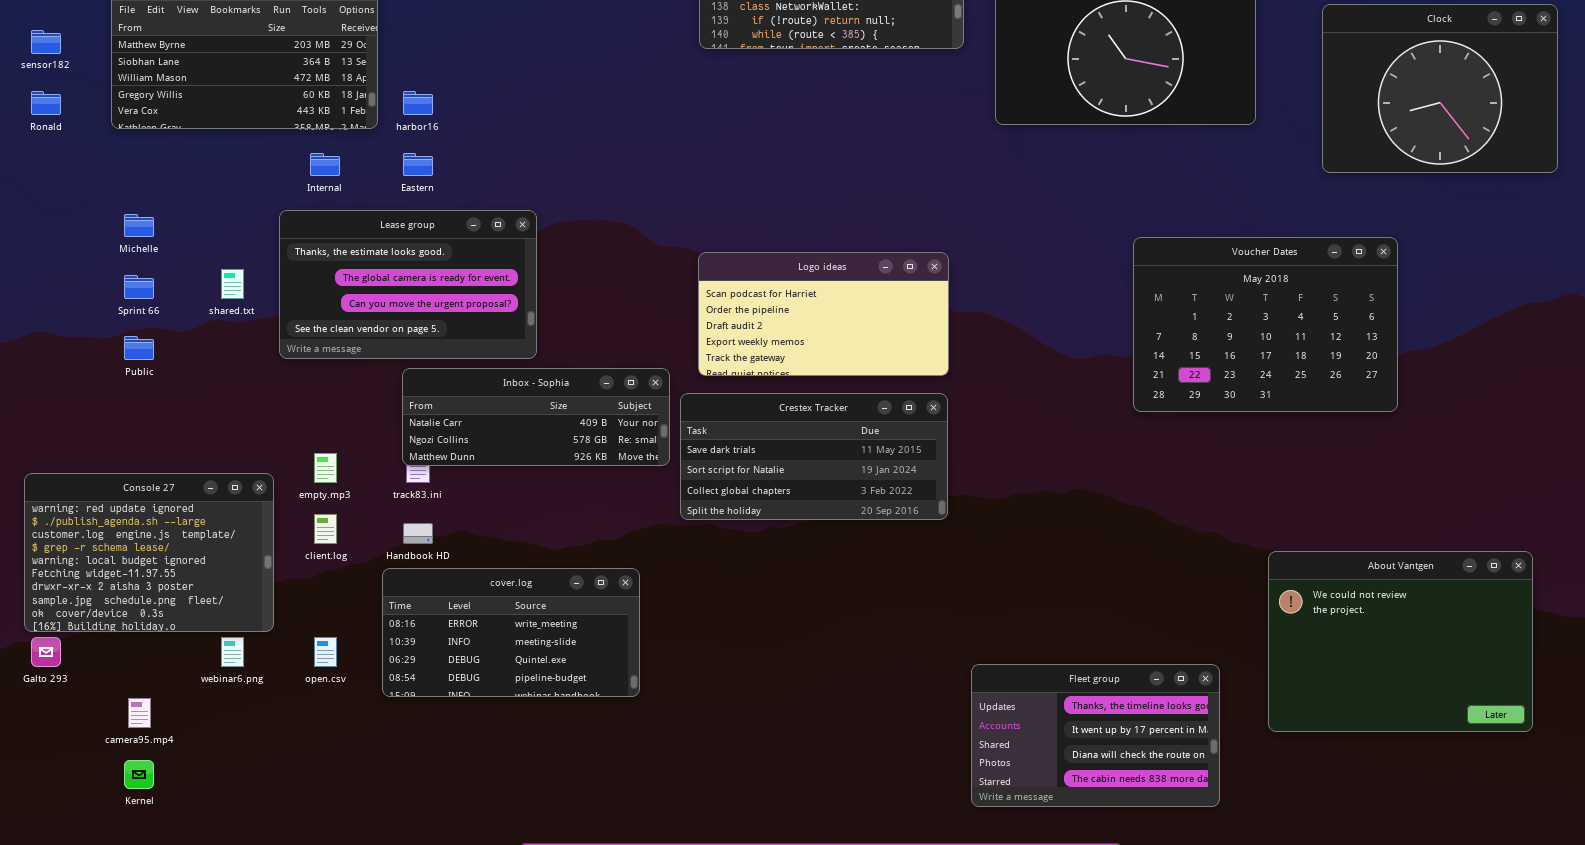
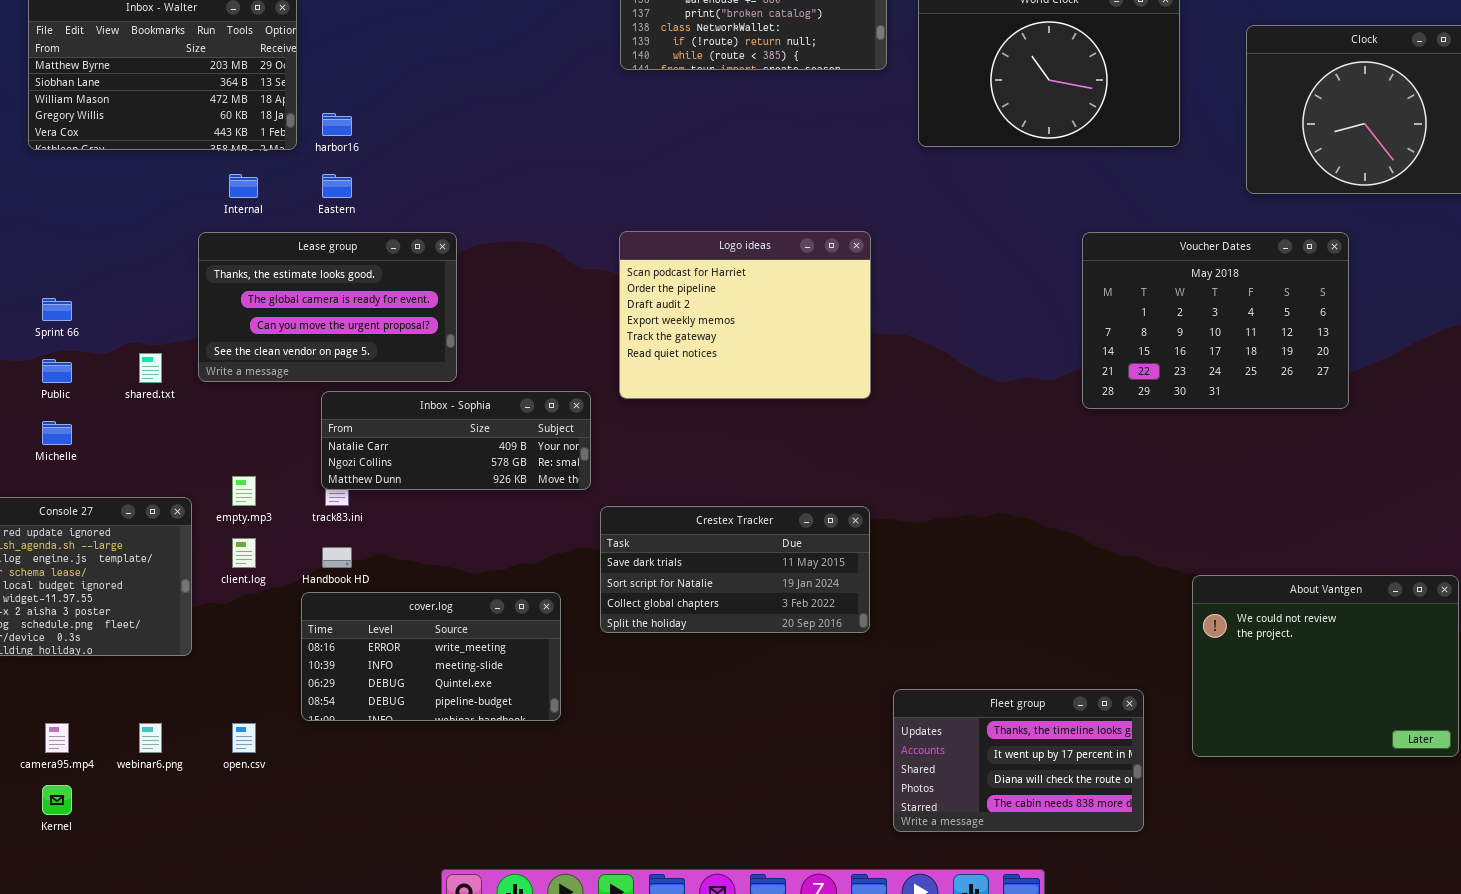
Michelle: [124,214,154,237] -> [42,421,72,445], moved
Voucher Dates: [1133,237,1398,412] -> [1082,232,1349,409], moved
Logo ideas: [698,252,949,376] -> [619,231,871,399], resized
shared.txt: [221,269,244,299] -> [139,353,162,383], moved
Crestex Tracker: [680,393,948,520] -> [600,506,870,633], moved
webinar6.png: [221,637,244,667] -> [139,723,162,753], moved
open.csv: [314,637,337,667] -> [232,723,256,753], moved

